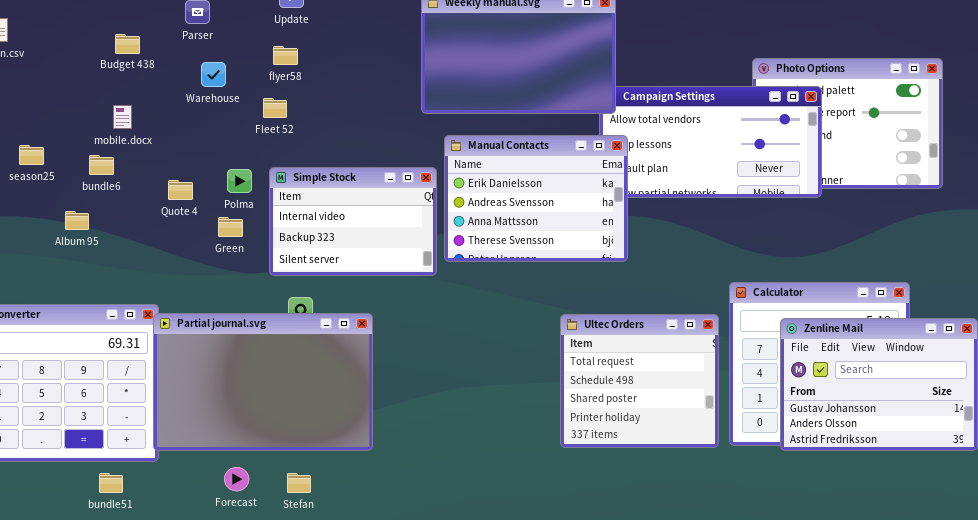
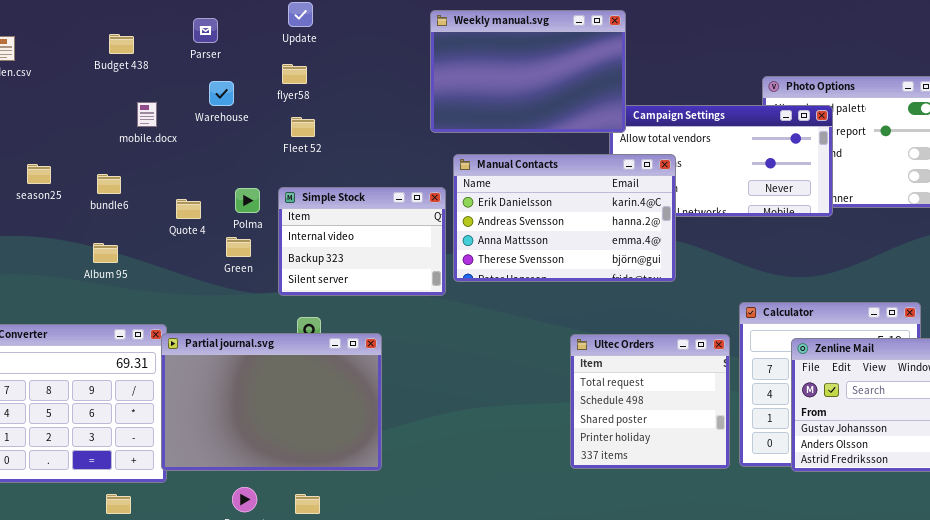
Budget 438: [115,34,140,54] -> [109,34,134,54], moved
Fleet 52: [263,98,287,118] -> [291,117,315,137], moved
mobile.docx: [113,105,132,129] -> [137,102,157,127], moved
Manual Contacts: [444,135,628,262] -> [453,154,676,282], resized
Album 95: [65,211,89,230] -> [93,243,118,263], moved

